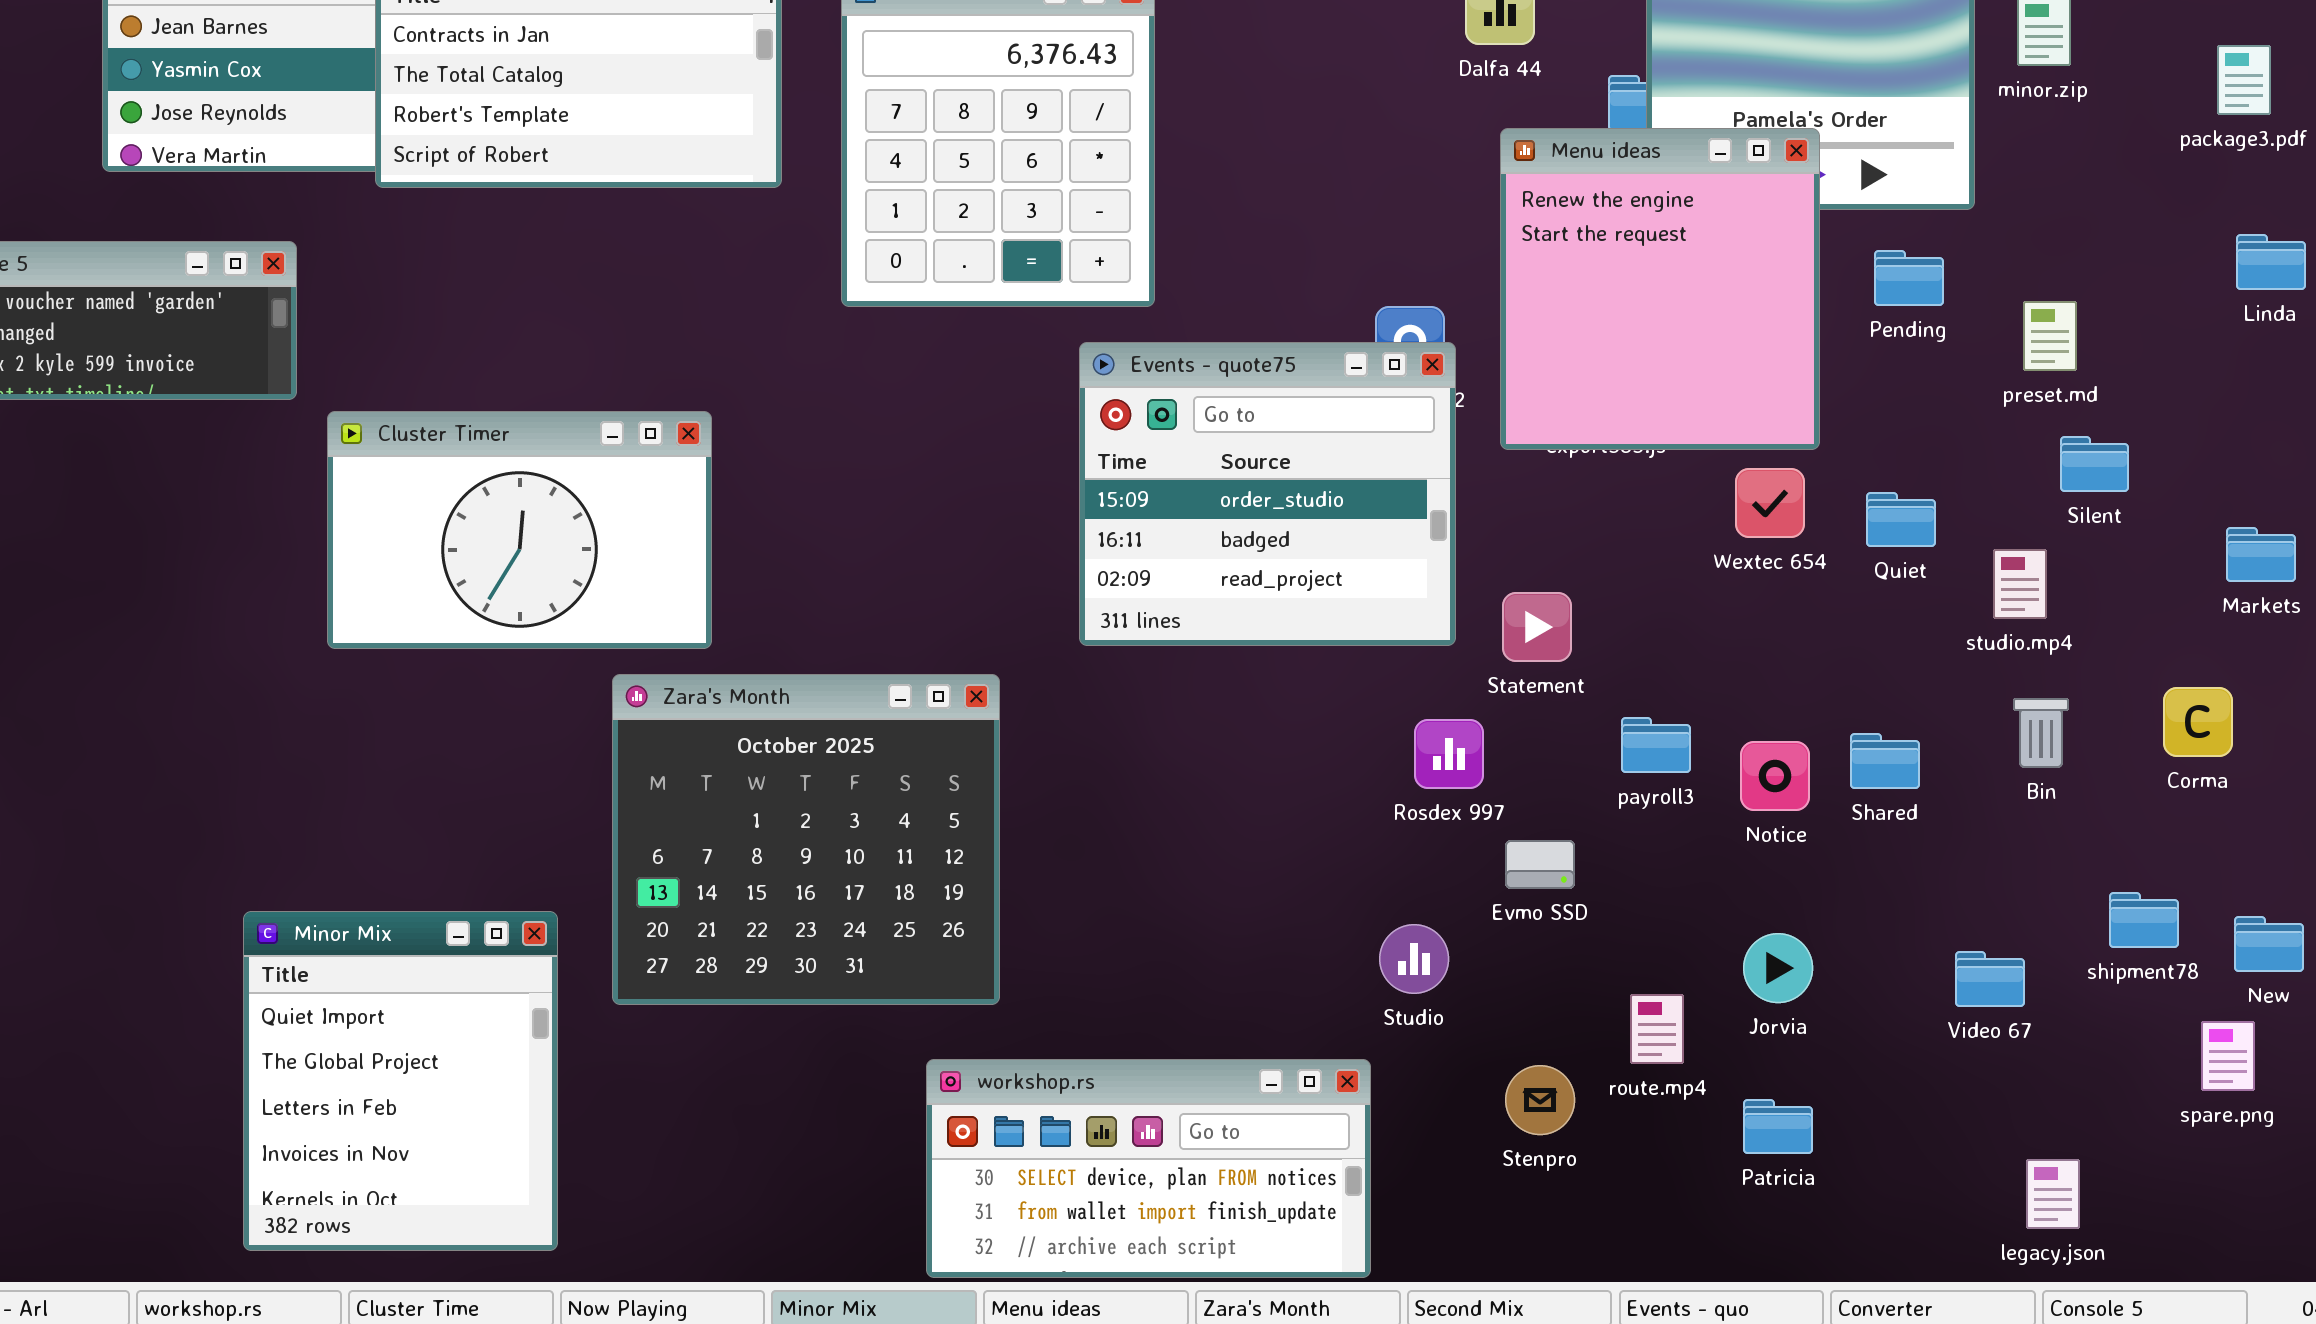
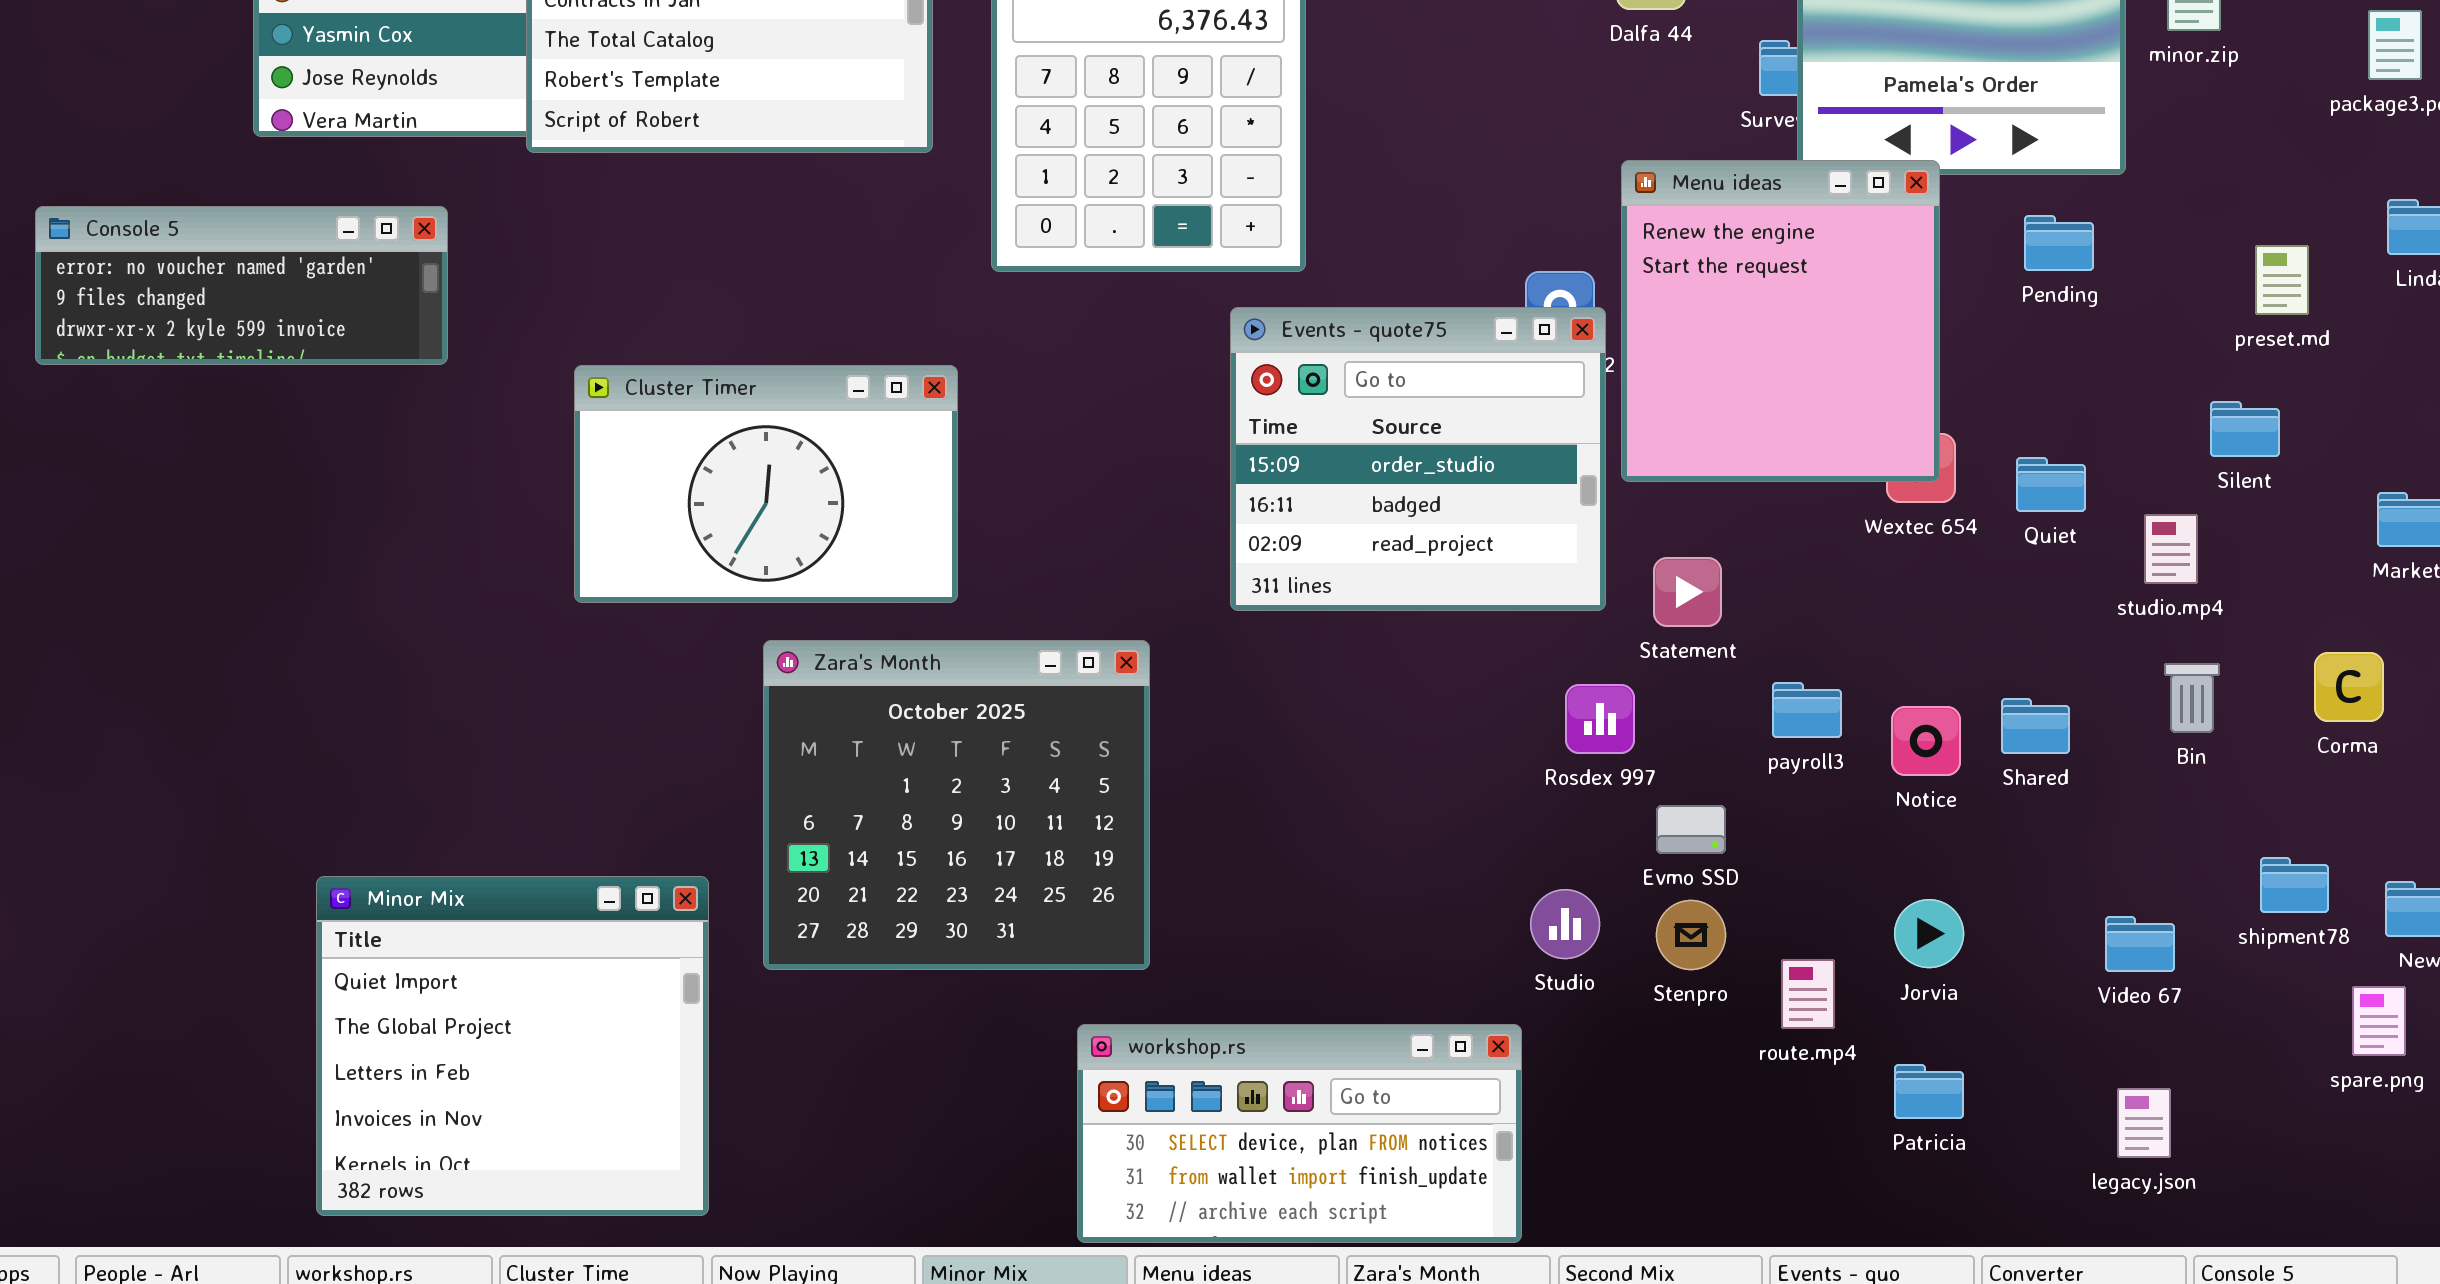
Menu ideas: [1500,128,1820,450] -> [1621,160,1940,482], moved
preset.md: [2023,301,2077,371] -> [2255,245,2309,315], moved
Cluster Timer: [327,411,712,649] -> [574,365,958,603], moved
Minor Mix: [243,911,558,1251] -> [316,876,709,1216], resized
Stenpro: [1505,1065,1575,1135] -> [1656,900,1726,970], moved
legacy.json: [2026,1159,2080,1229] -> [2117,1088,2171,1158], moved

